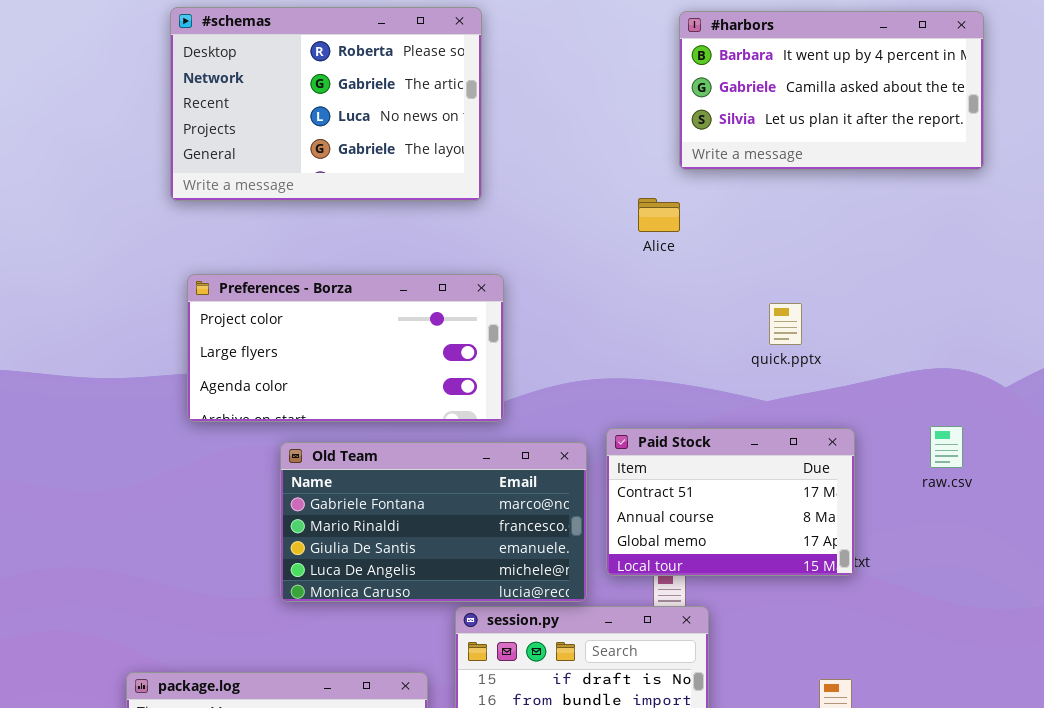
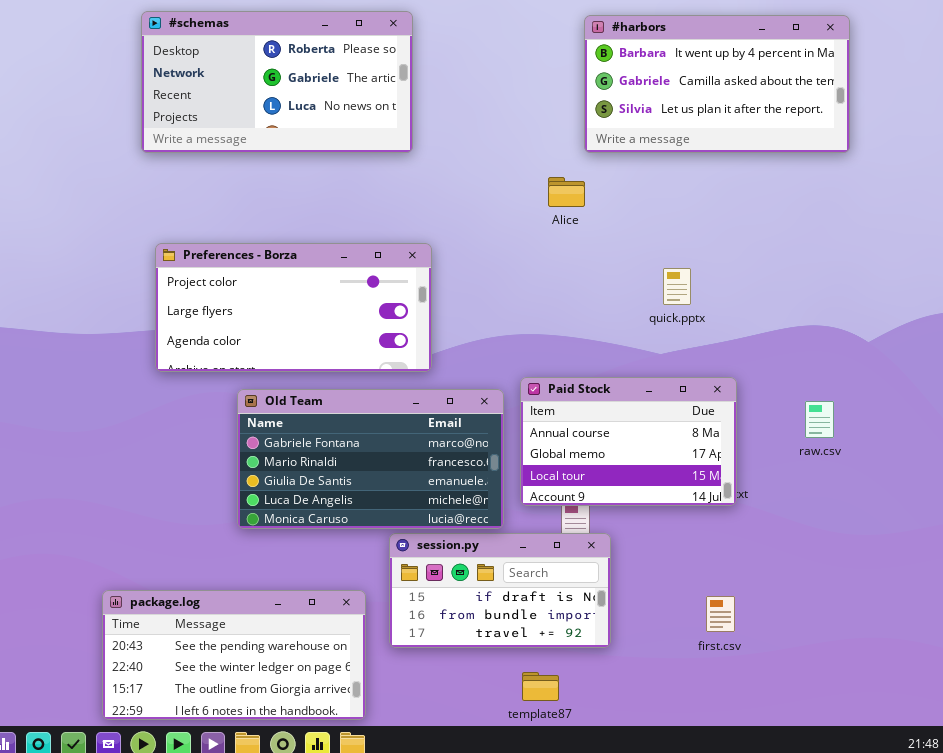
#schemas: [170,7,482,201] -> [141,11,413,153], resized
raw.csv: [930,426,963,468] -> [805,401,834,438], moved
Paid Stock: [606,428,855,576] -> [520,377,737,506], scrolled down 1 row

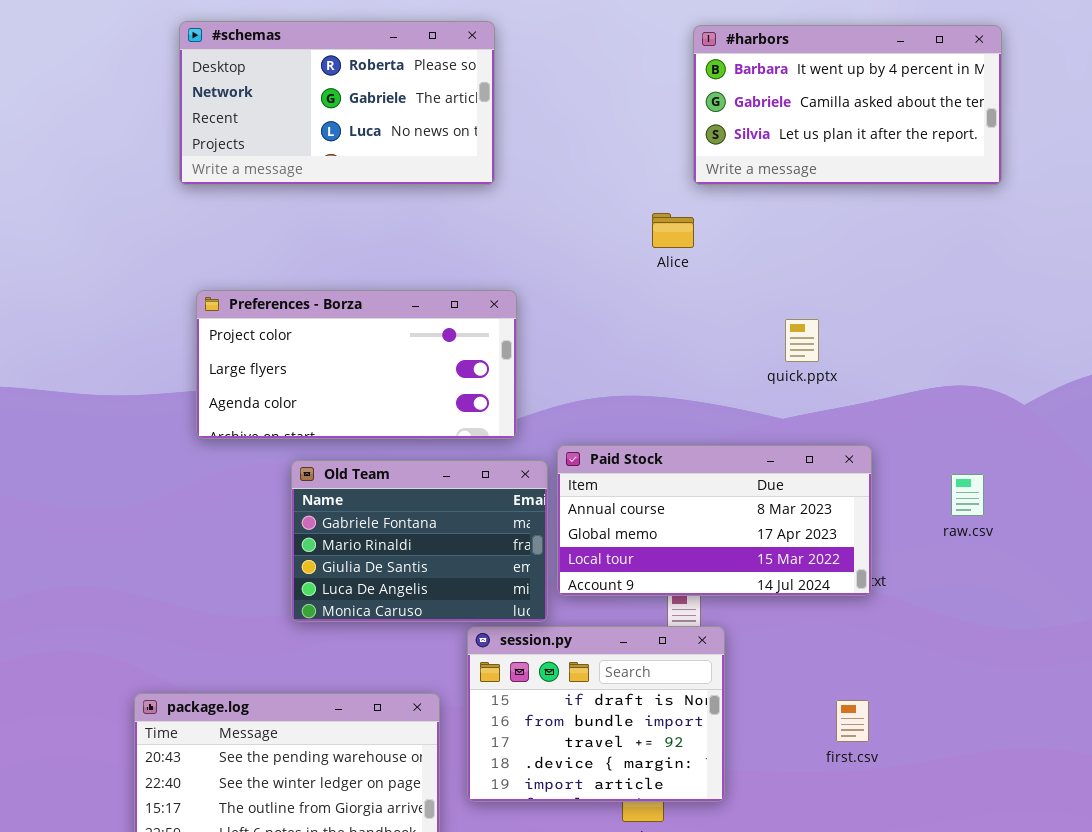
Paid Stock: [520,377,737,506] -> [557,445,872,596], resized
Old Team: [237,389,504,529] -> [291,460,548,622], resized
session.py: [389,533,611,648] -> [467,626,725,802], resized

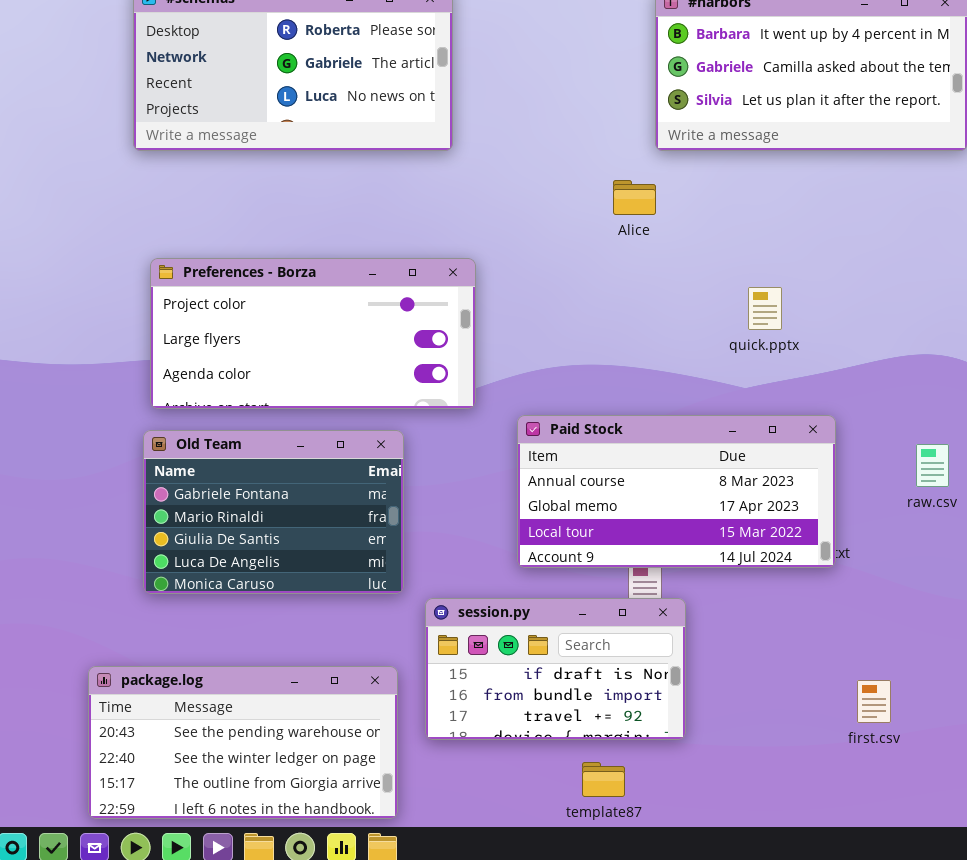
Old Team: [291,460,548,622] -> [143,430,404,594], moved
session.py: [467,626,725,802] -> [425,598,686,740], resized
first.csv: [836,700,869,742] -> [857,680,891,723], moved

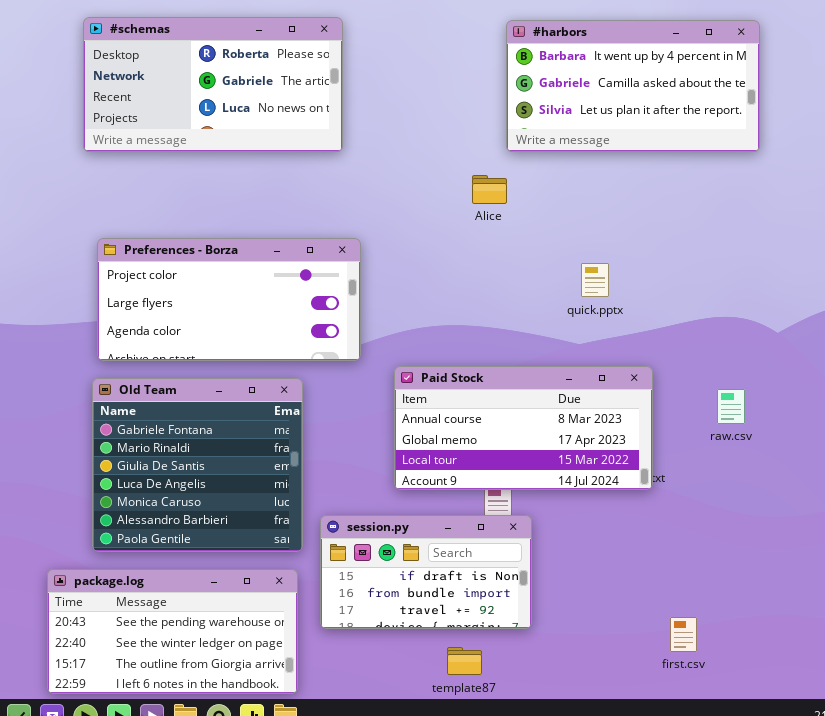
Old Team: [143,430,404,594] -> [92,378,303,552], resized
first.csv: [857,680,891,723] -> [670,617,697,652], moved

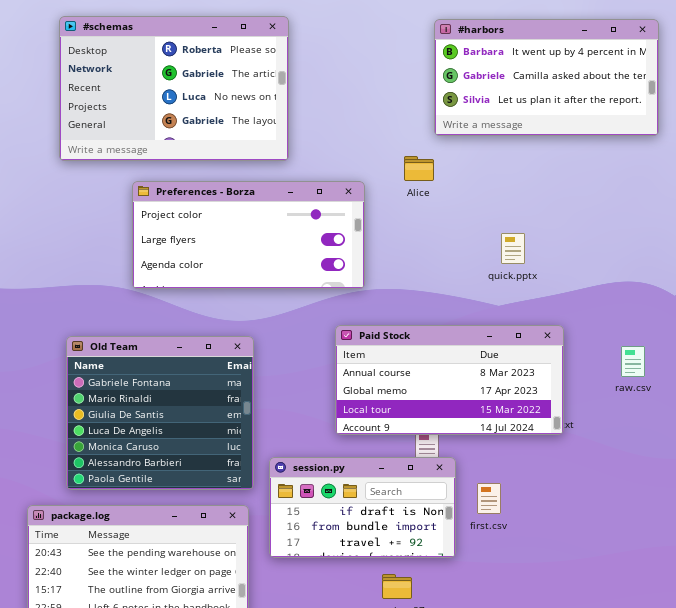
#schemas: [83,17,343,152] -> [59,16,289,161], resized
Preferences - Borza: [97,238,361,361] -> [132,181,365,289], moved
first.csv: [670,617,697,652] -> [477,483,501,514], moved

